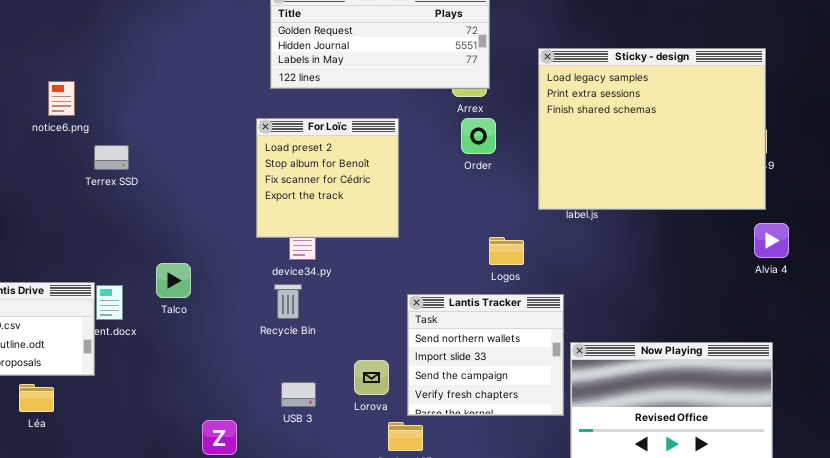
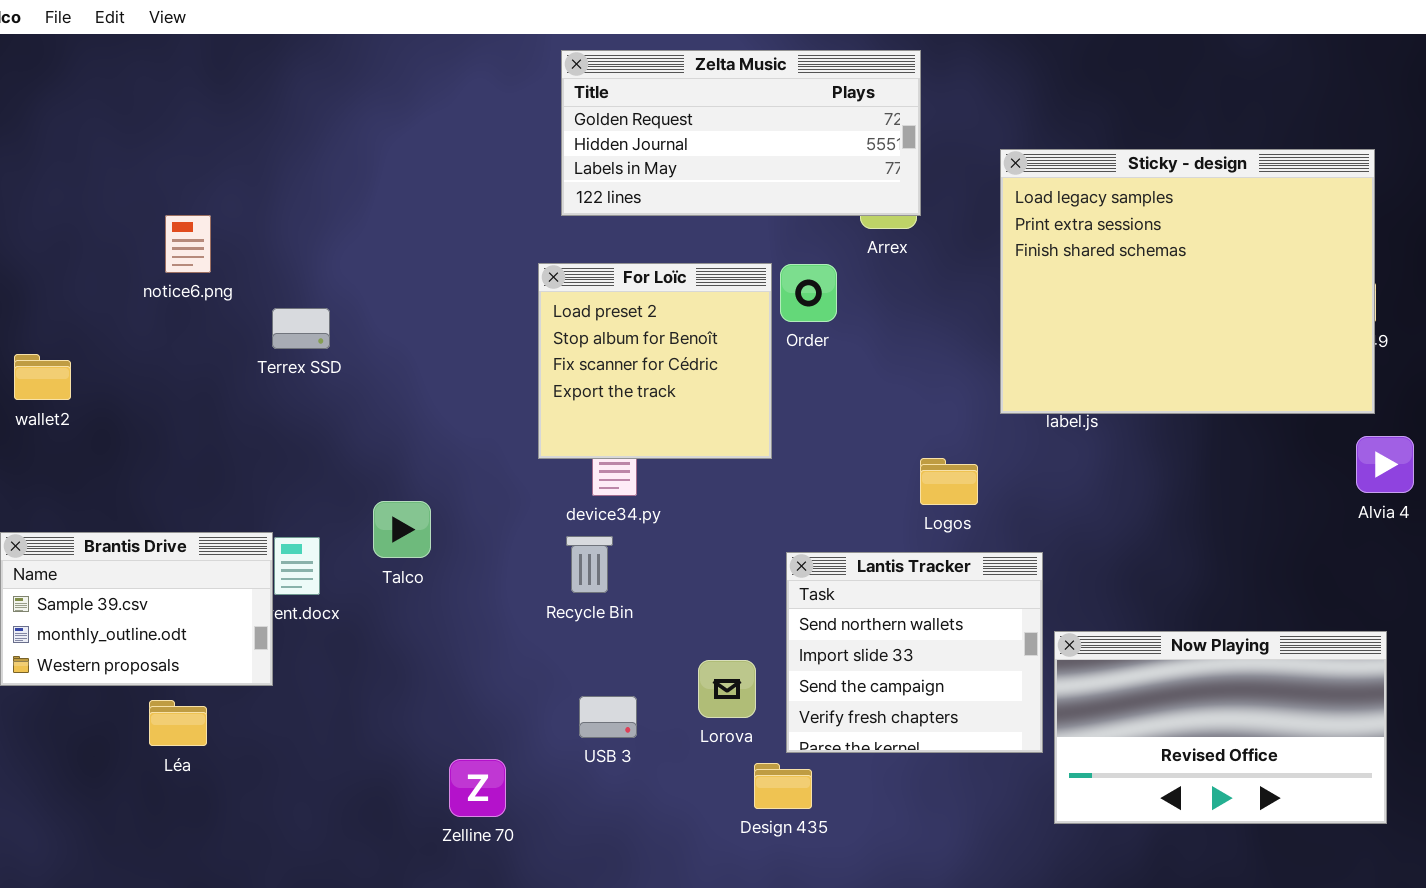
notice6.png: [48,81,75,116] -> [165,215,211,273], moved
Order: [461,118,496,154] -> [780,264,837,322], moved

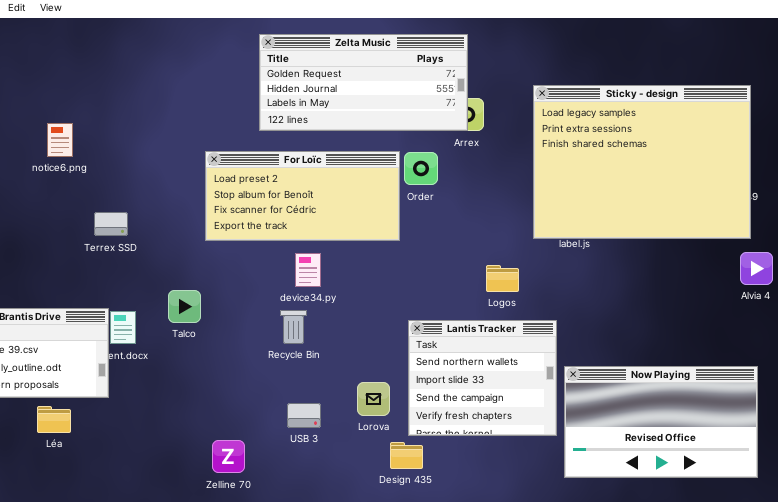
Zelta Music: [561,50,921,216] -> [259,34,468,131], moved
For Loïc: [538,263,772,459] -> [205,151,400,241], resized
Terrex SSD: [272,308,330,349] -> [94,212,128,236], moved

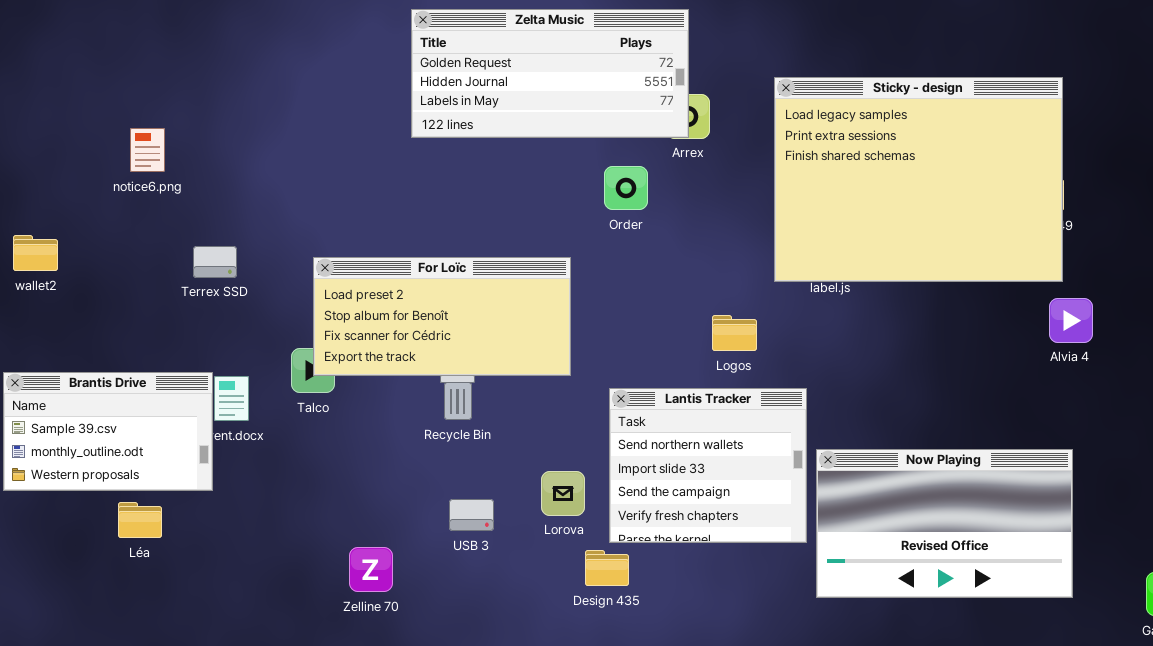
For Loïc: [205,151,400,241] -> [313,257,571,376], moved

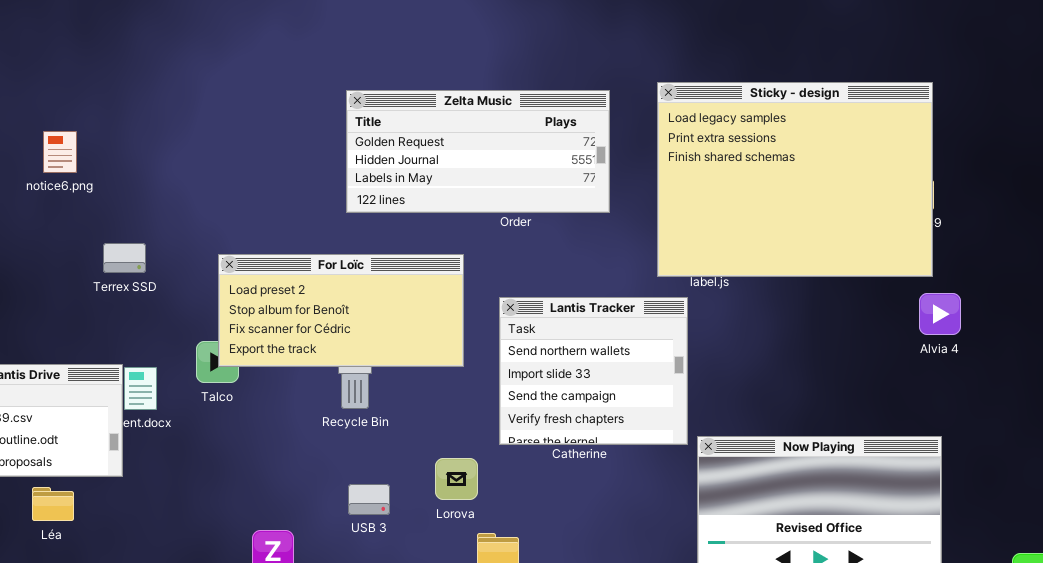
Zelta Music: [411,9,689,138] -> [346,90,610,213], moved
Lantis Tracker: [609,388,807,543] -> [499,297,688,445], moved

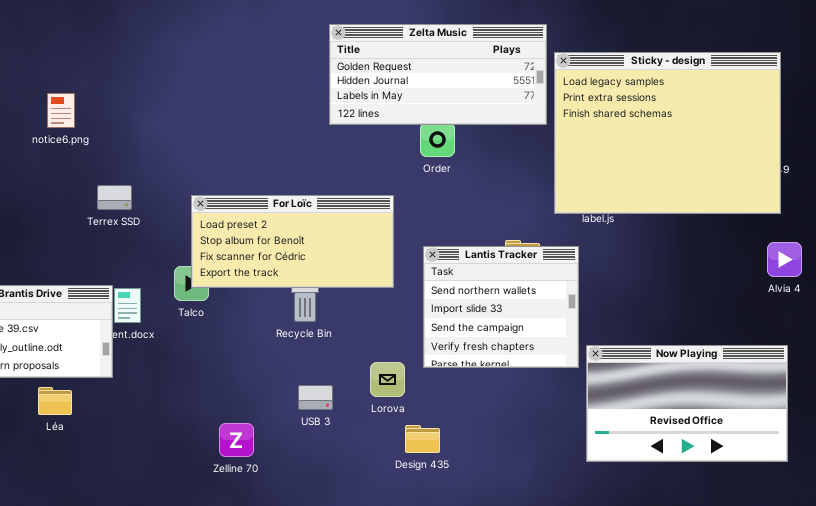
Zelta Music: [346,90,610,213] -> [329,24,547,125], moved
Alvia 4: [919,293,961,335] -> [767,242,802,277], moved
Lantis Tracker: [499,297,688,445] -> [423,246,579,368], moved

